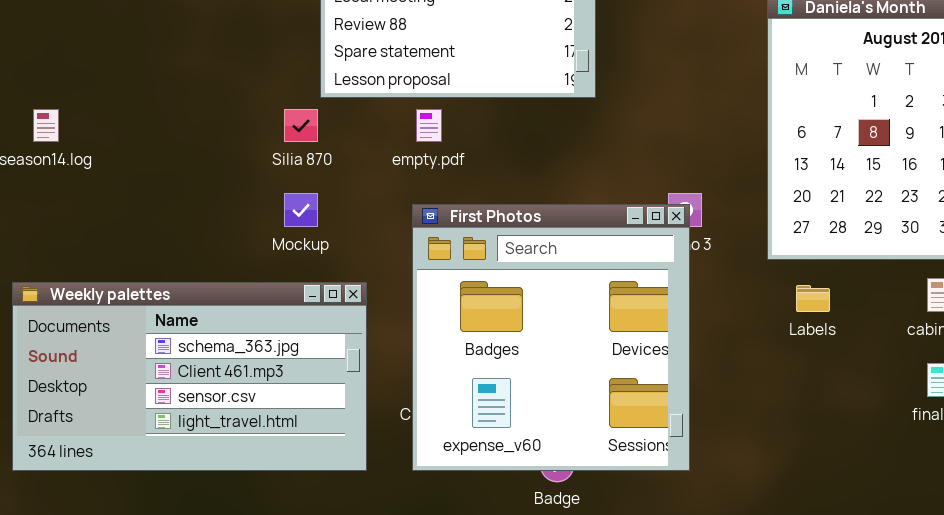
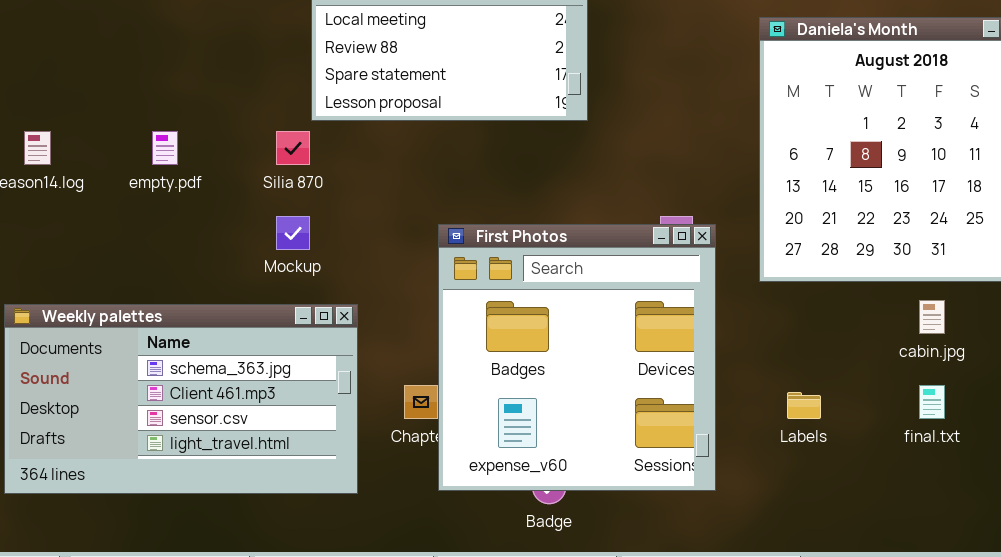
empty.pdf: [416,109,442,142] -> [152,131,178,165], moved
First Photos: [412,204,690,471] -> [438,224,716,491], moved
Labels: [796,285,830,312] -> [787,392,821,419], moved

